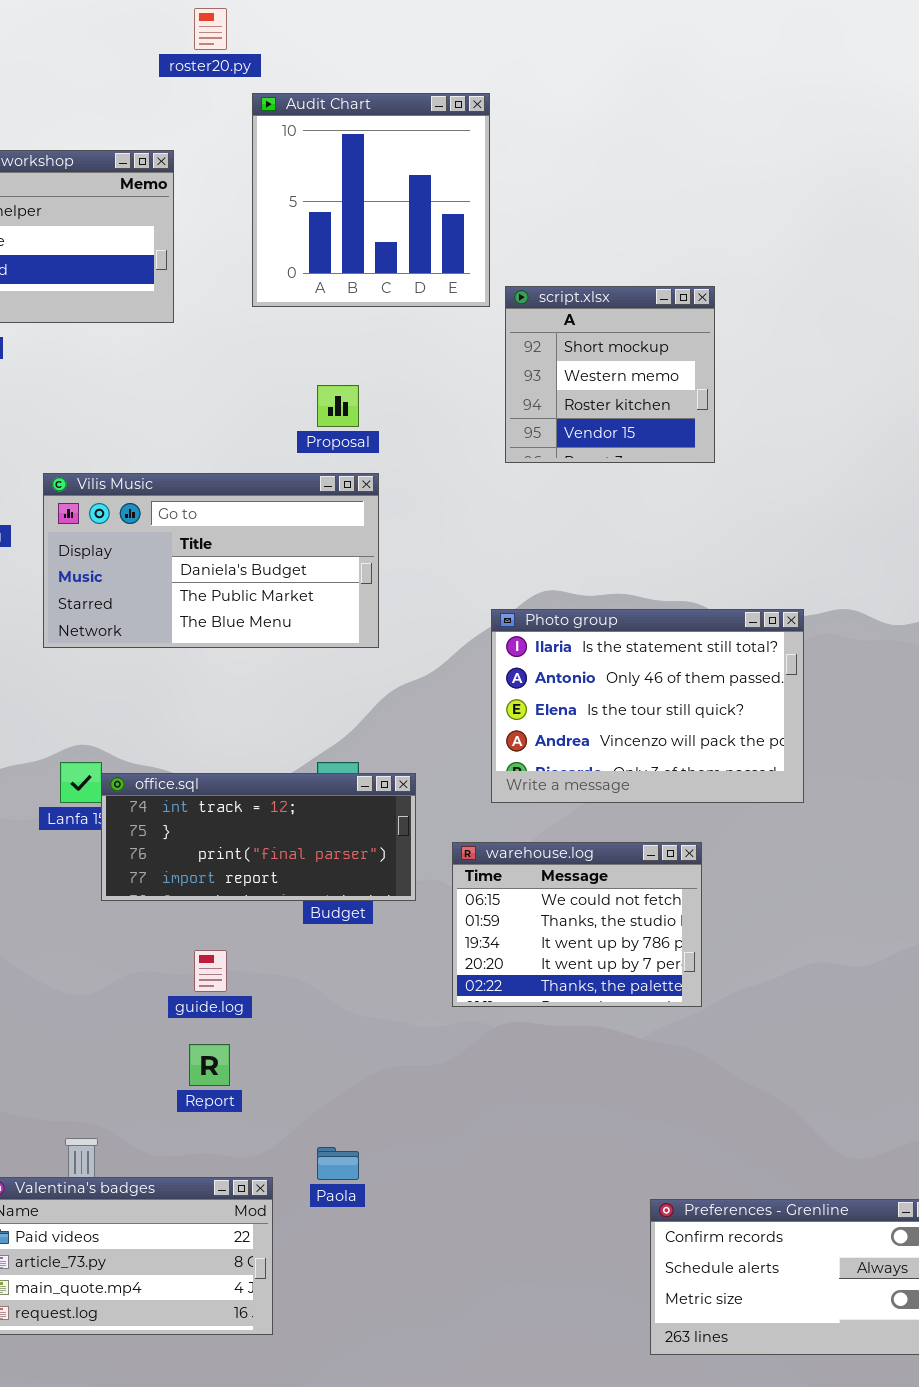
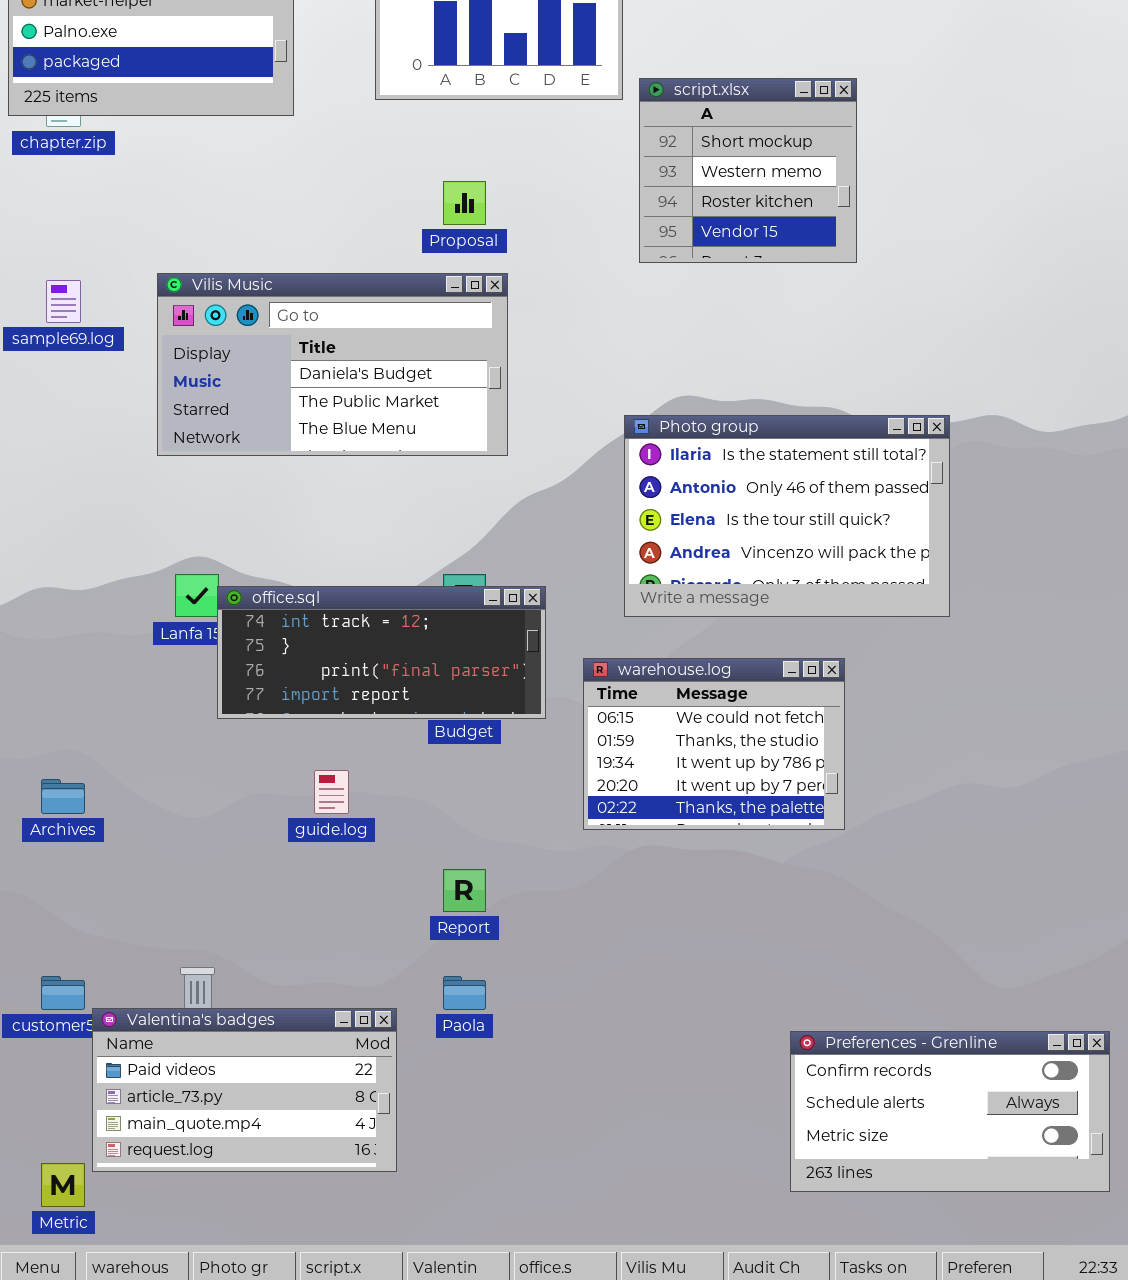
Report: [189,1044,230,1086] -> [443,869,486,912], moved

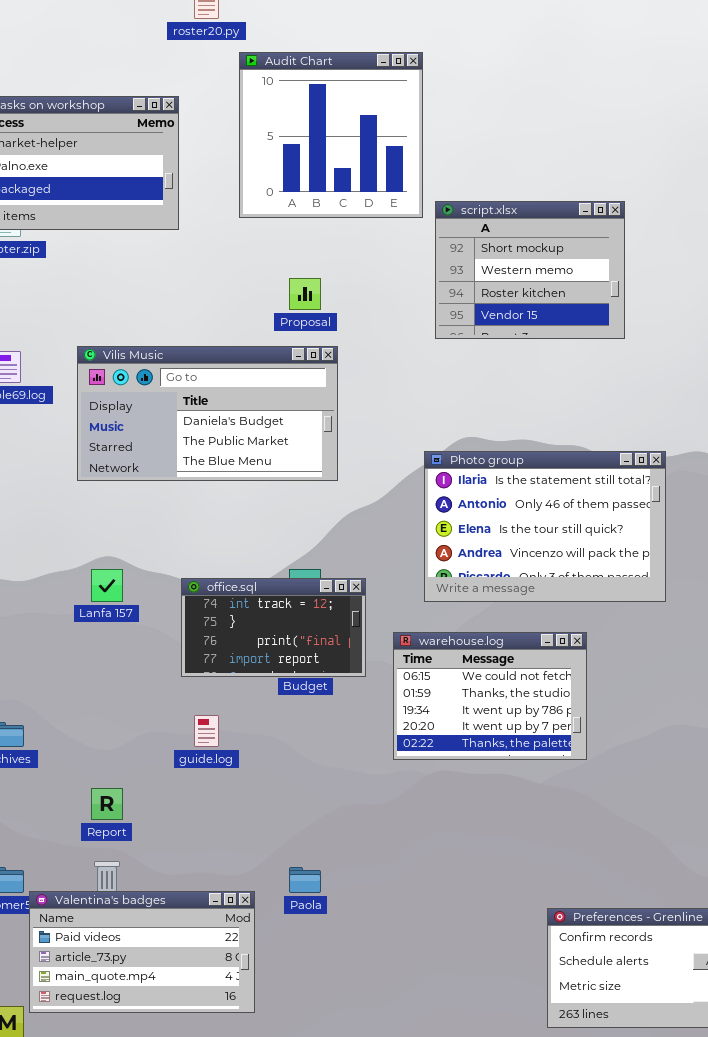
script.xlsx: [639,78,857,263] -> [435,201,625,339], resized
office.sql: [217,586,546,719] -> [181,578,366,677], resized
Report: [443,869,486,912] -> [91,788,123,820], moved

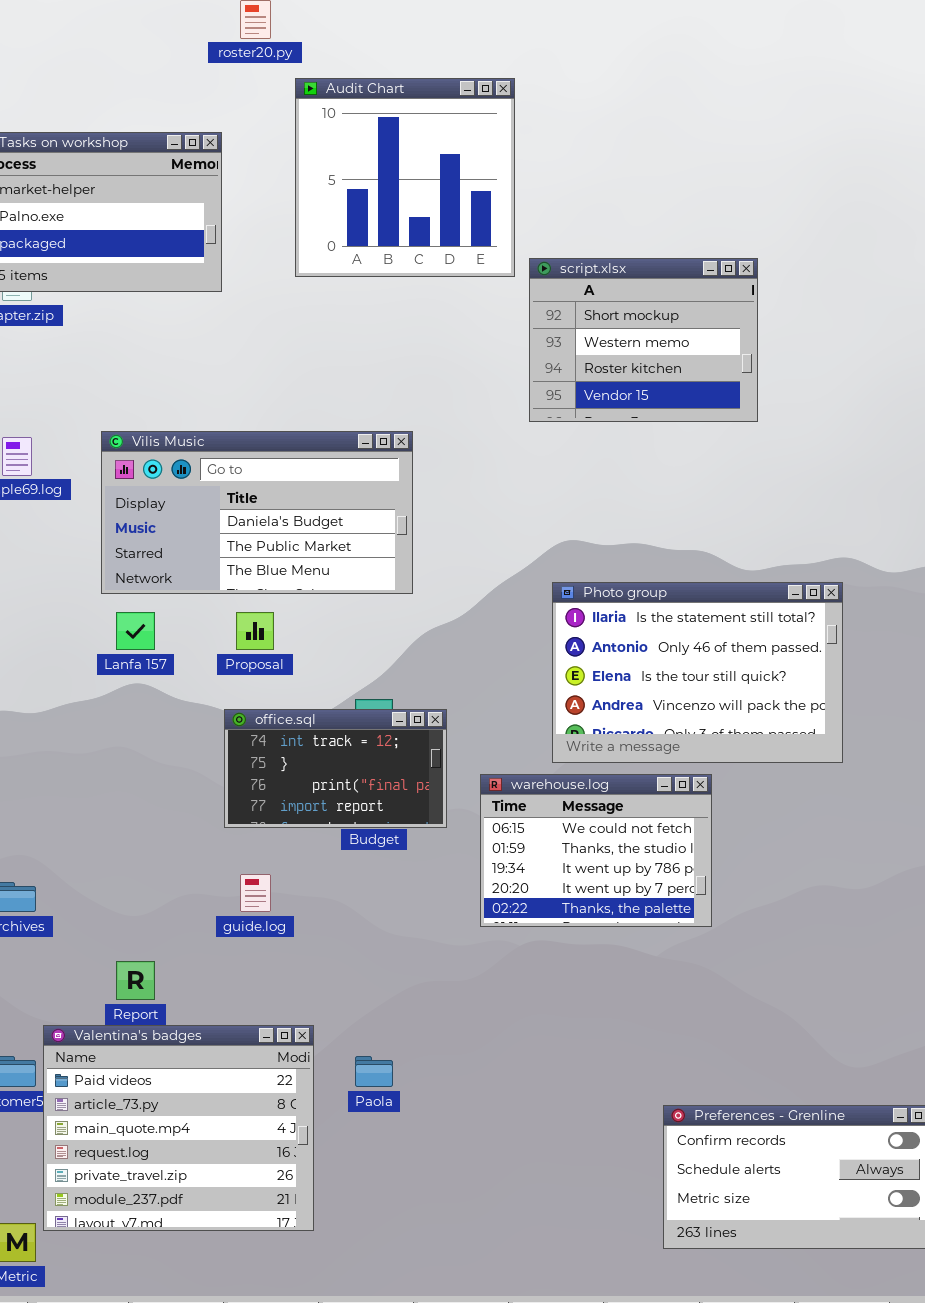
Proposal: [289,278,321,310] -> [236,612,274,650], moved
Photo group: [424,451,666,602] -> [552,582,843,763], moved
Lanfa 157: [91,569,123,602] -> [116,612,155,650], moved
Valentina's badges: [29,891,255,1013] -> [43,1025,314,1231], resized

